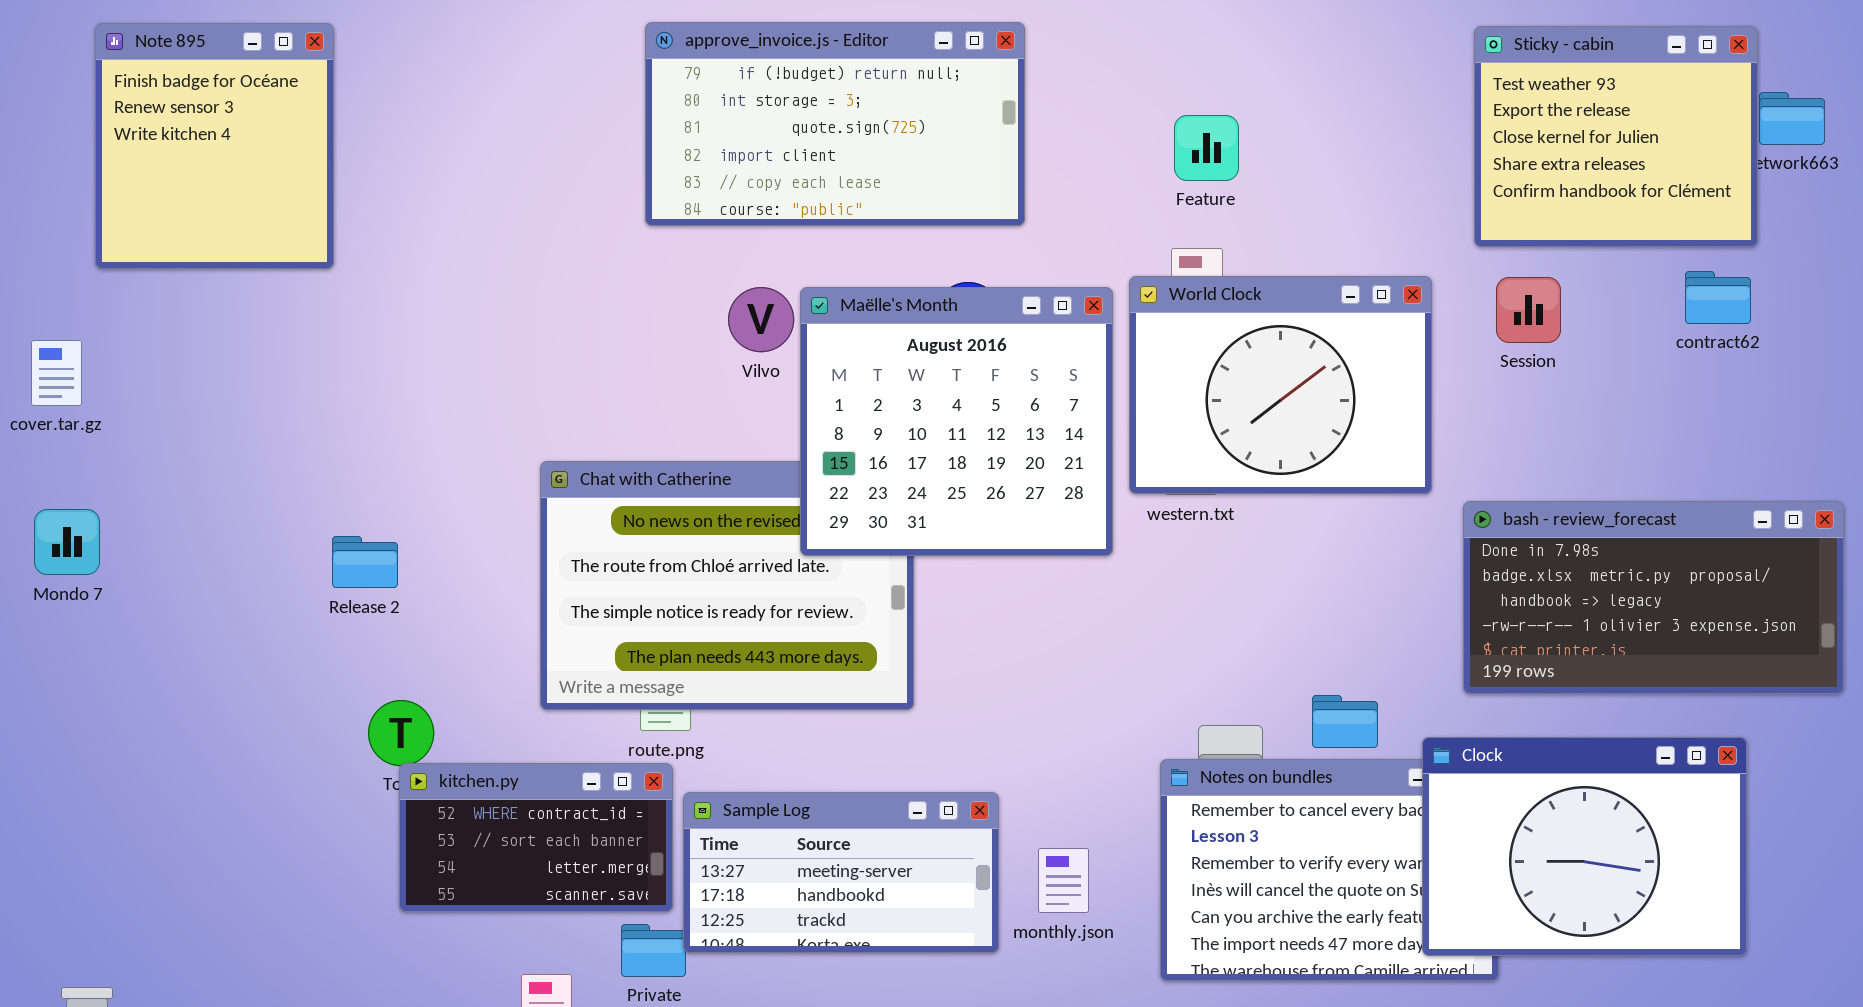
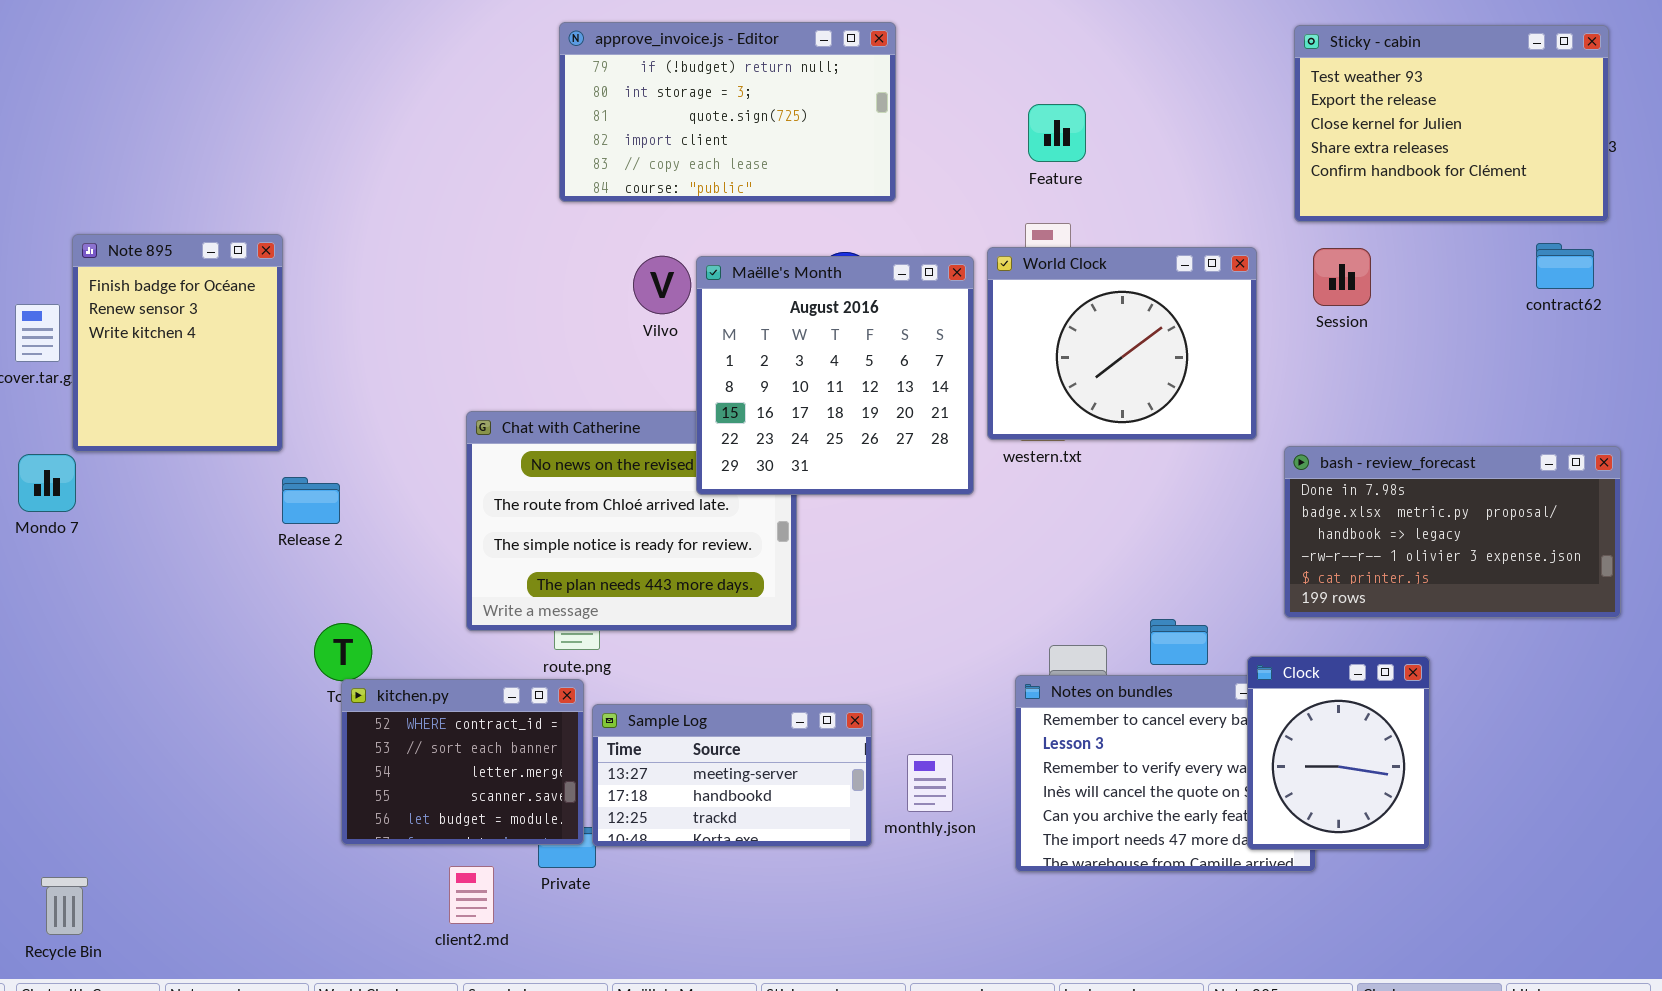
Note 895: [95,23,334,269] -> [72,234,283,452], moved
Sticky - cabin: [1474,26,1758,247] -> [1294,25,1609,222], resized
contract62: [1685,271,1751,324] -> [1536,243,1594,289], moved
Clock: [1422,737,1747,956] -> [1247,656,1430,850], resized
kitchen.py: [399,763,673,912] -> [341,679,584,845], resized

